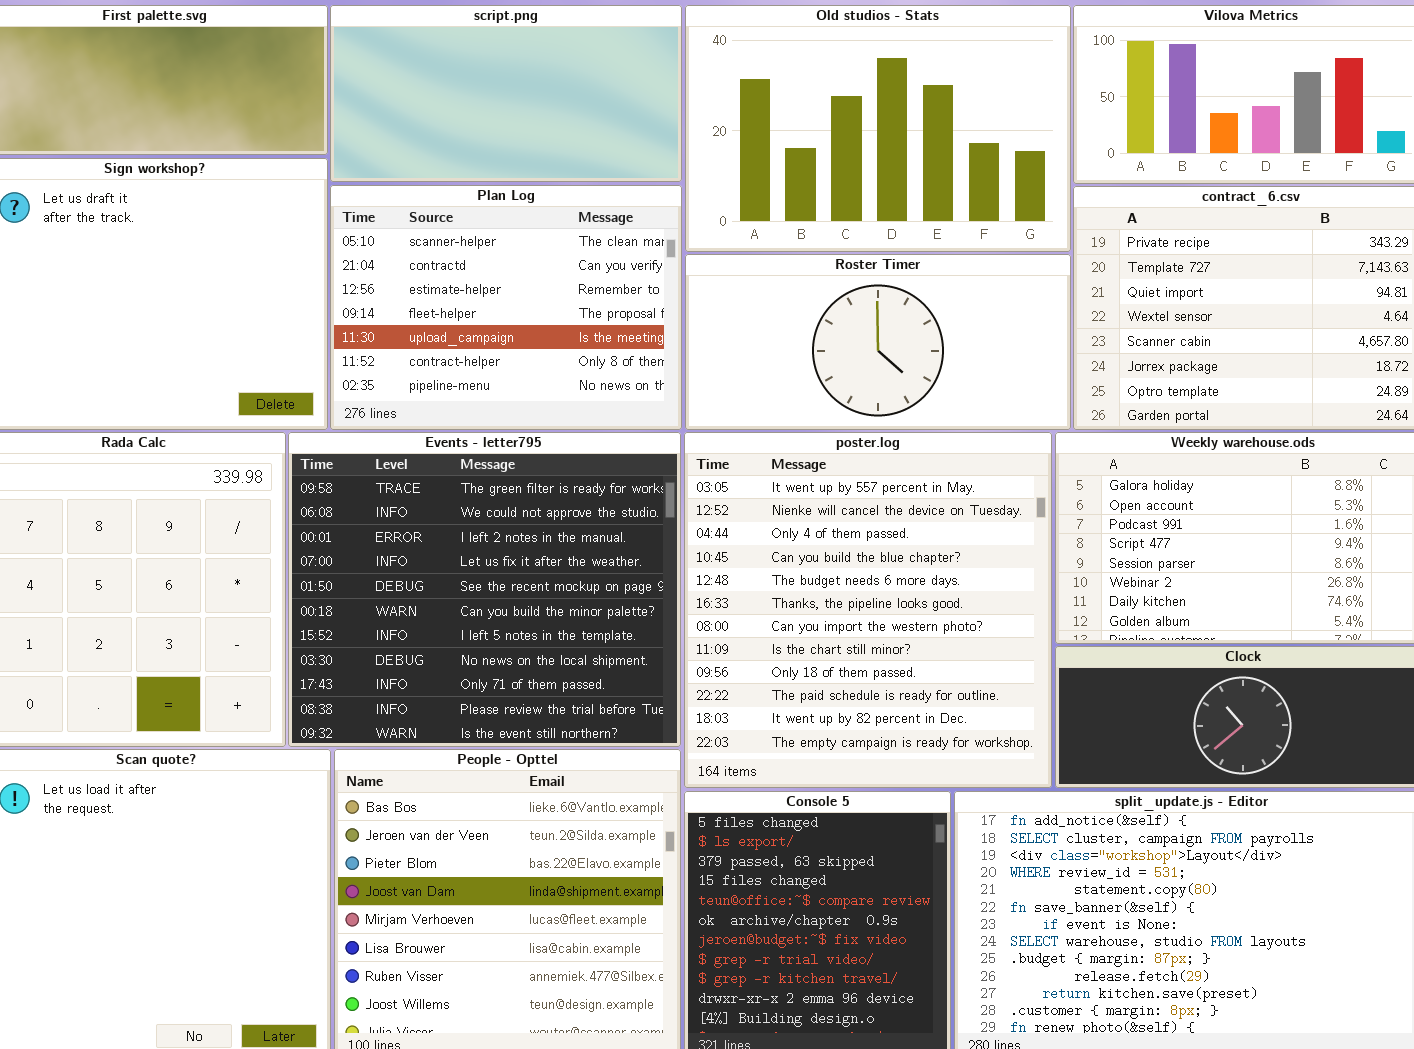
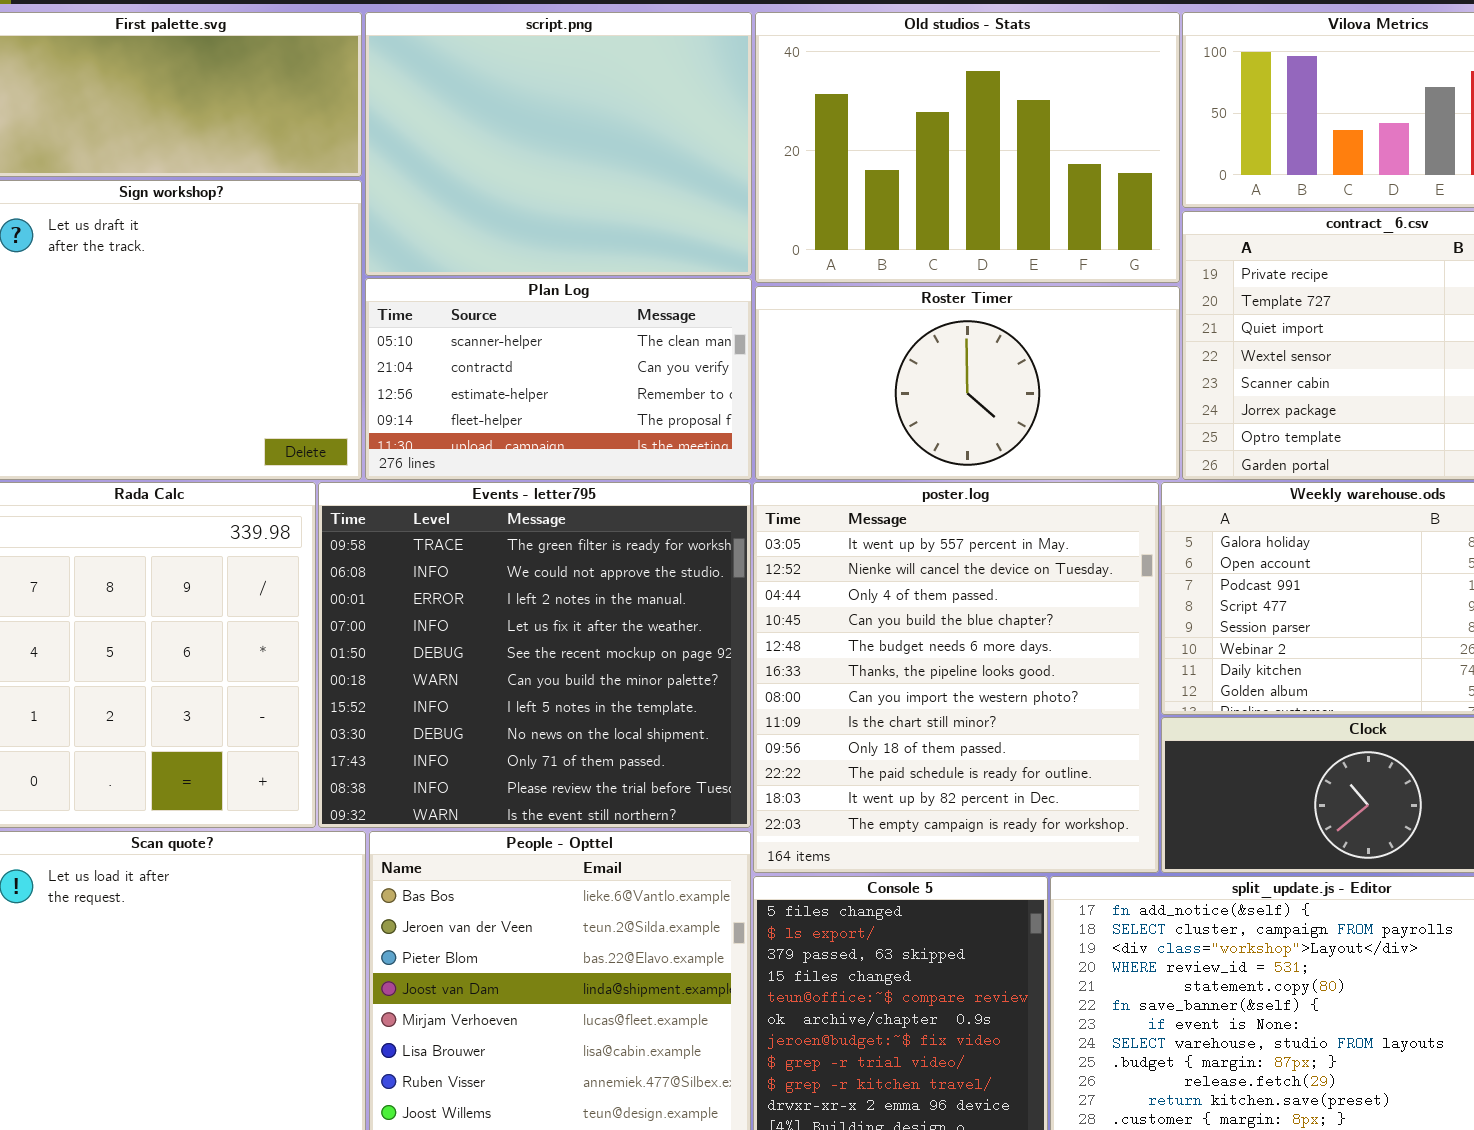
script.png: [330,5,682,182] -> [365,12,752,276], resized
Plan Log: [330,185,682,430] -> [365,278,752,480], resized

